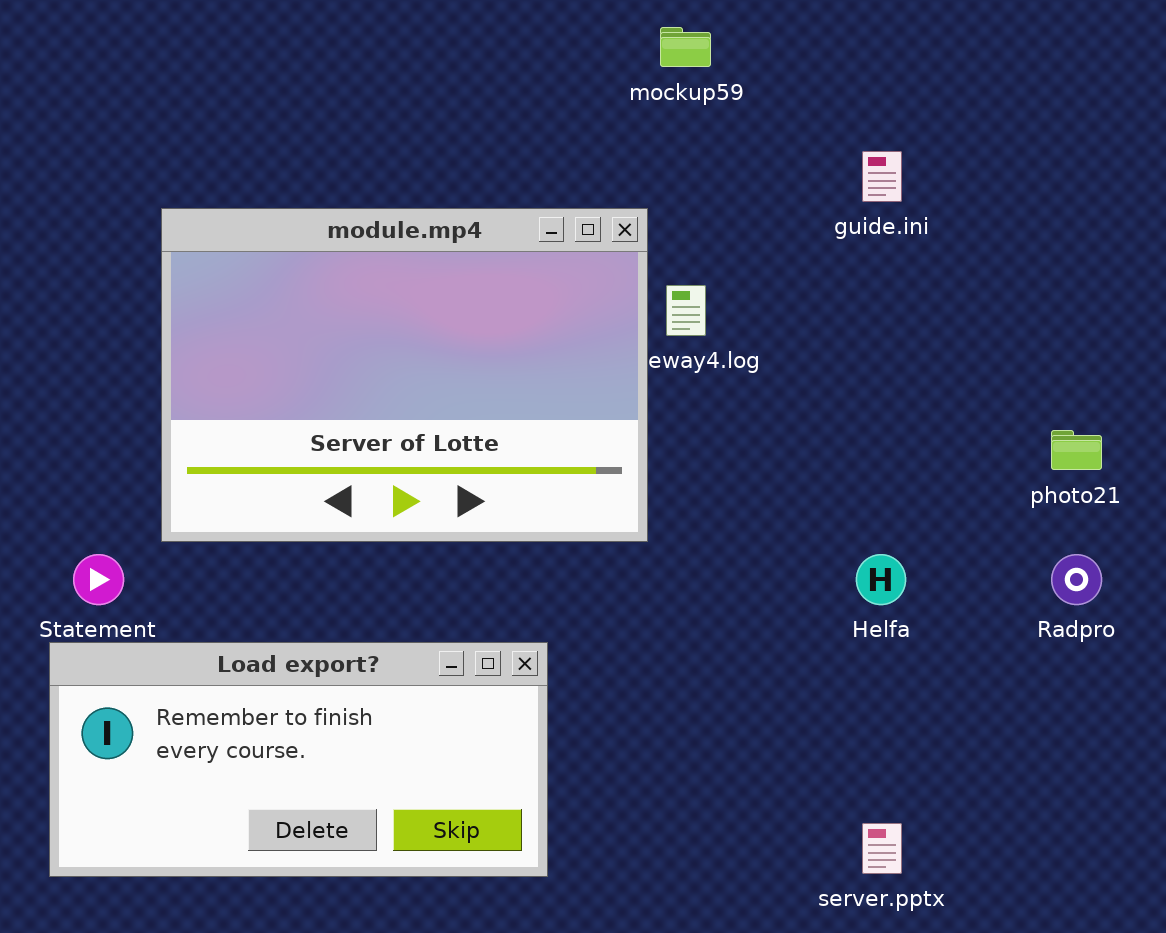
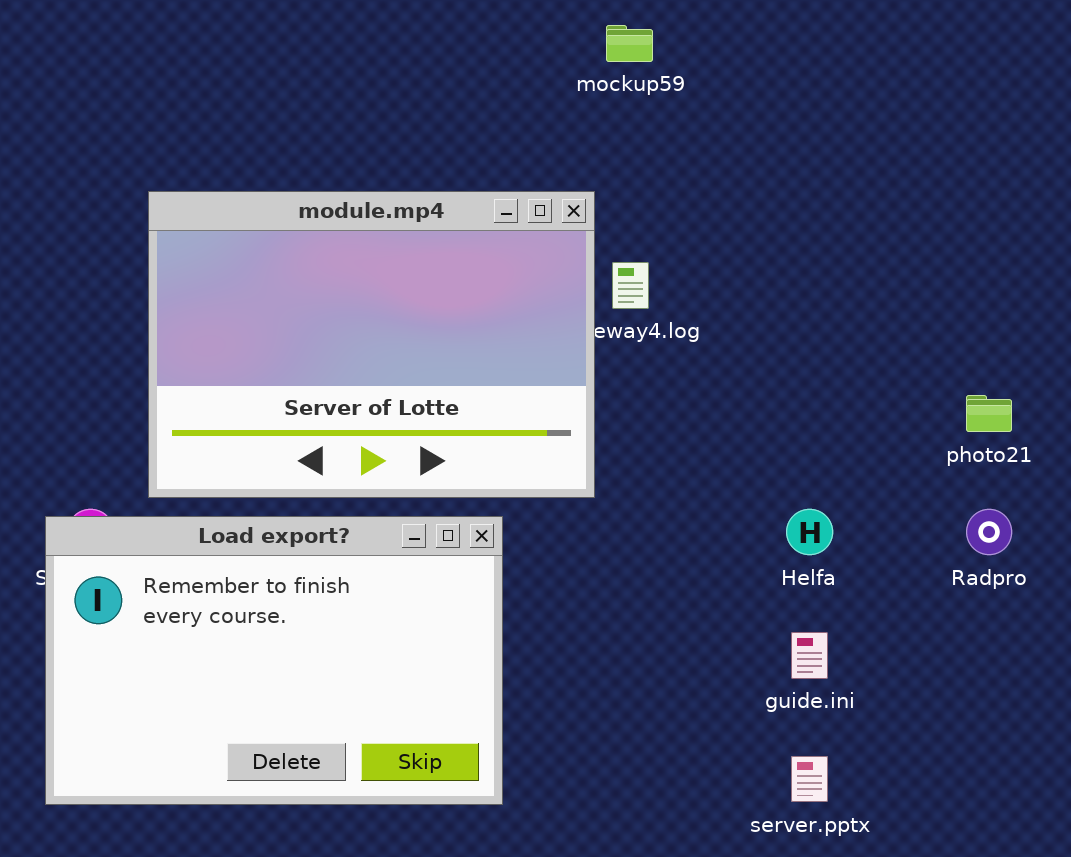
guide.ini: [862,151,902,202] -> [791,632,828,679], moved
Load export?: [49,642,548,877] -> [45,516,503,805], resized

